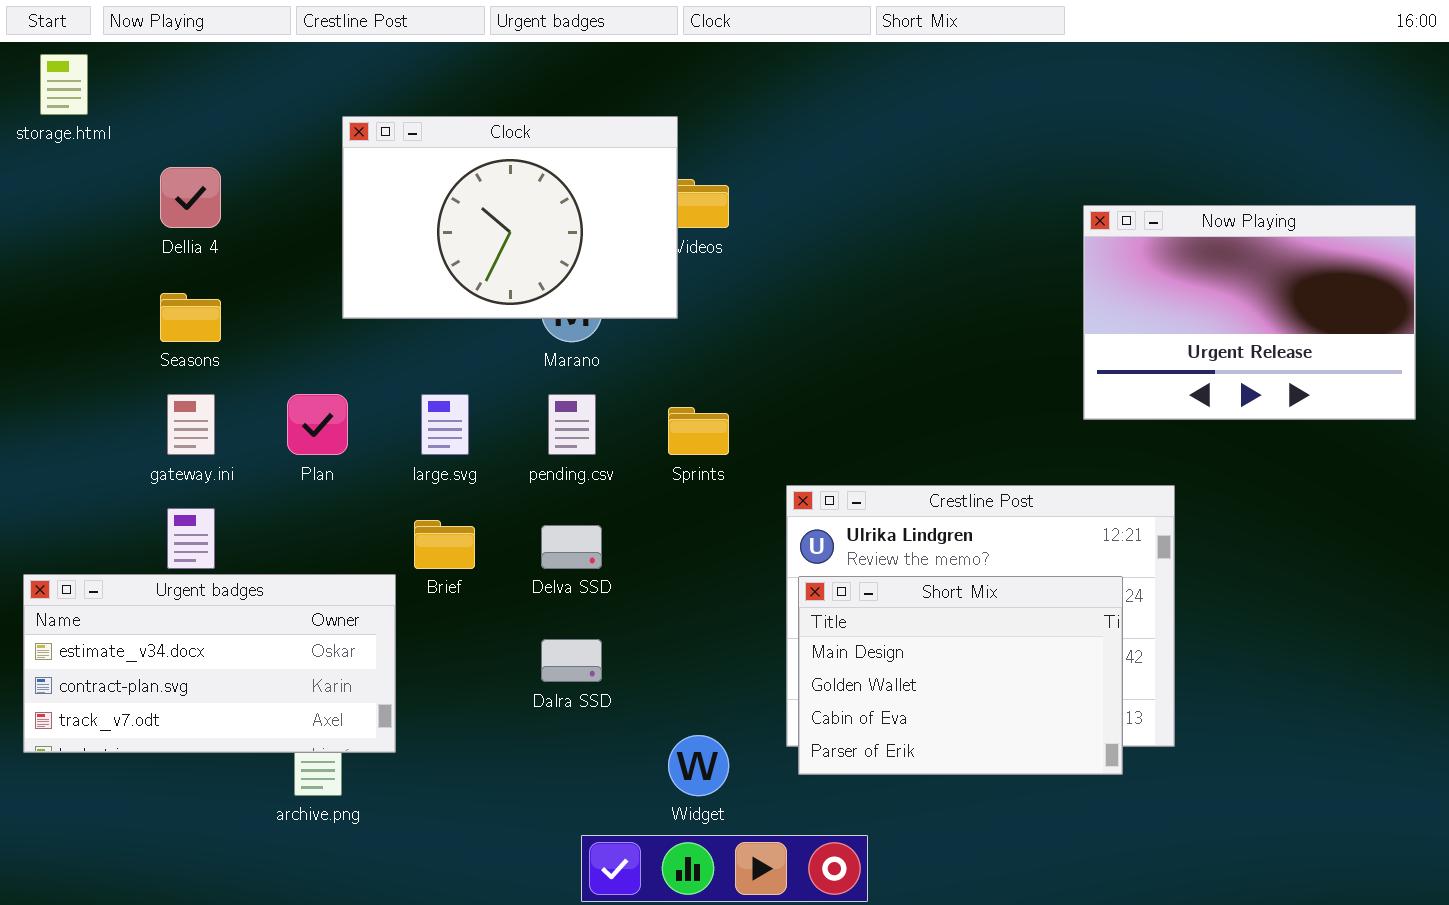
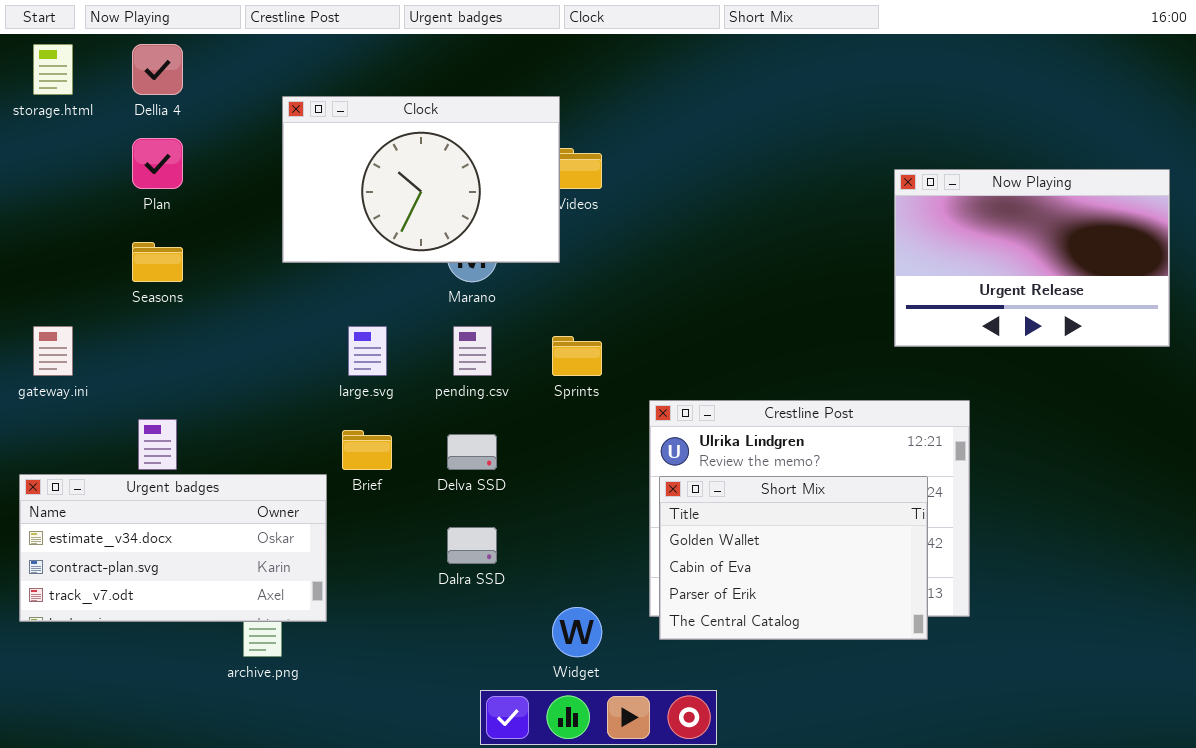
Dellia 4: [160,167,221,228] -> [132,44,183,95], moved
gateway.ini: [167,394,215,455] -> [33,326,73,376], moved
Plan: [287,394,348,455] -> [132,138,183,189], moved
Short Mix: [798,576,1123,775] -> [659,476,928,640], scrolled down 1 row

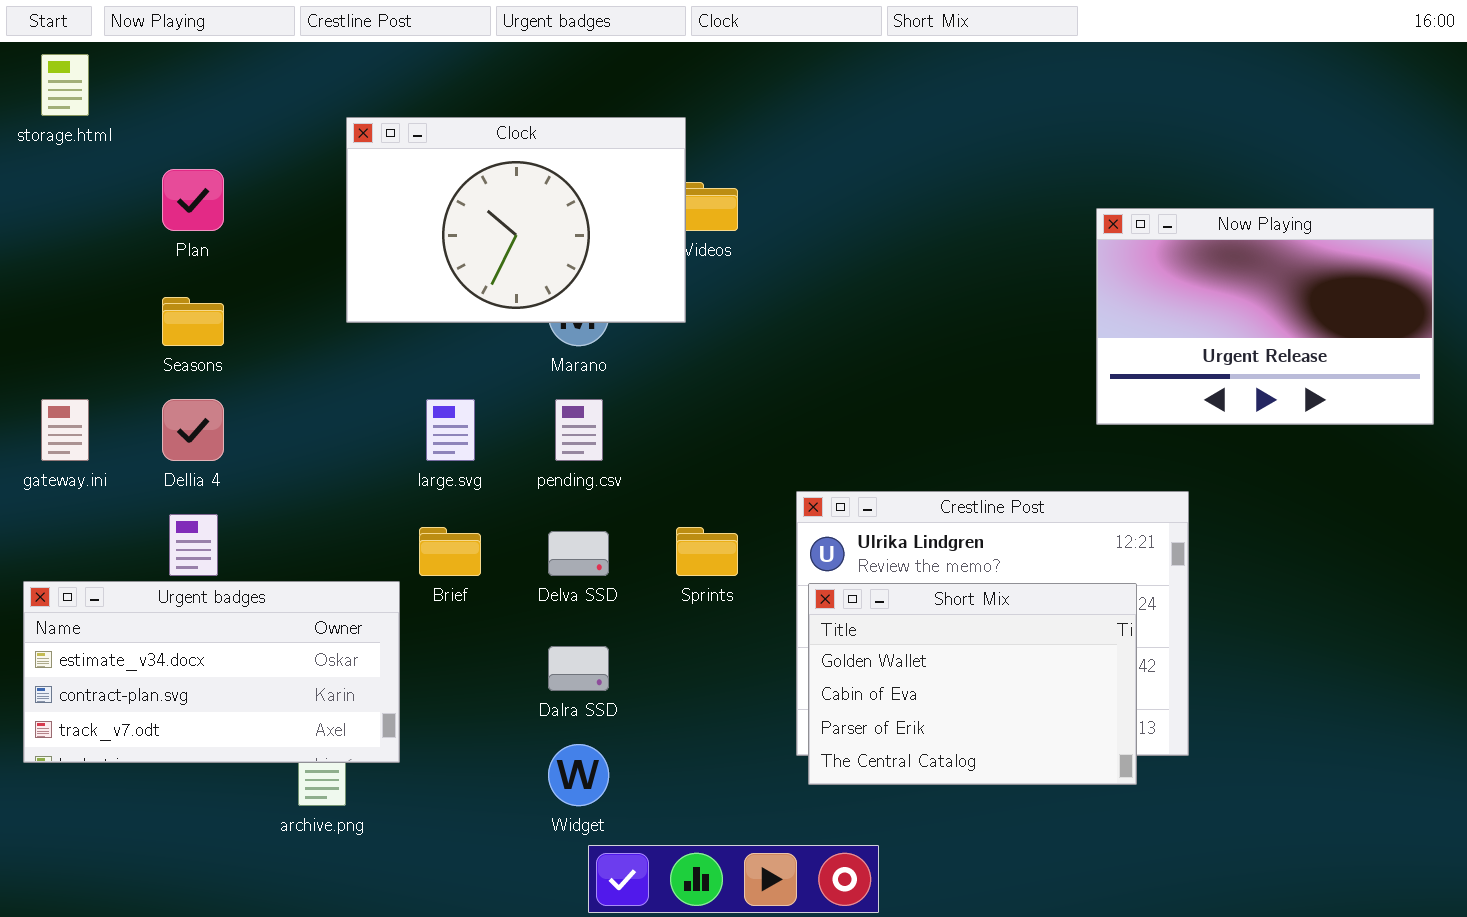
Dellia 4: [132,44,183,95] -> [162,399,224,461], moved
Sprints: [552,336,602,376] -> [676,527,738,576], moved
Widget: [552,607,602,657] -> [548,744,609,806], moved

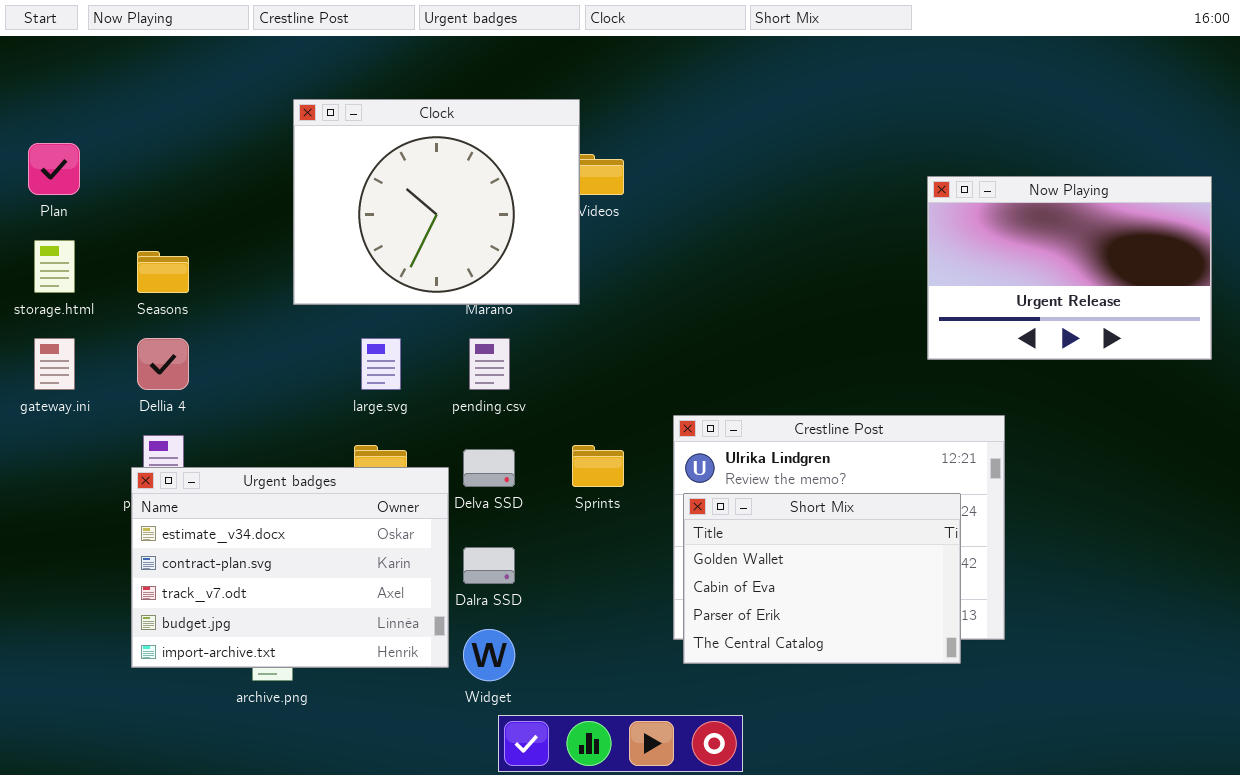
storage.html: [41,54,89,116] -> [34,240,75,293], moved
Clock: [346,117,686,323] -> [293,99,580,305], resized
Plan: [162,169,224,231] -> [28,143,80,195], moved
Urgent badges: [23,581,400,763] -> [131,467,449,668], moved, resized

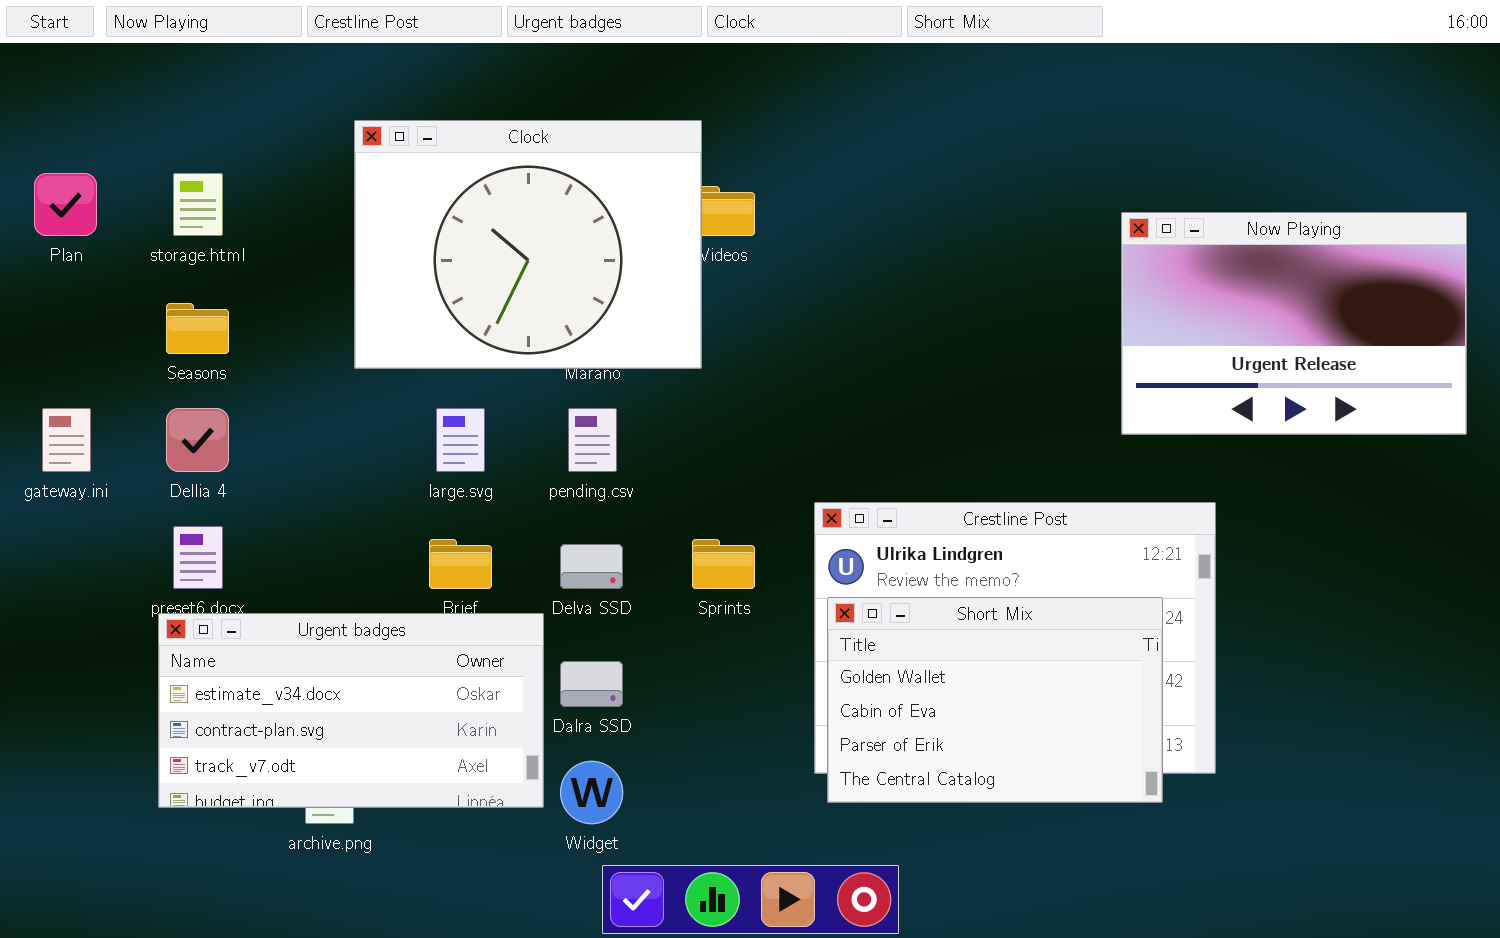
storage.html: [34,240,75,293] -> [173,173,223,236], moved
Urgent badges: [131,467,449,668] -> [158,613,544,808], resized

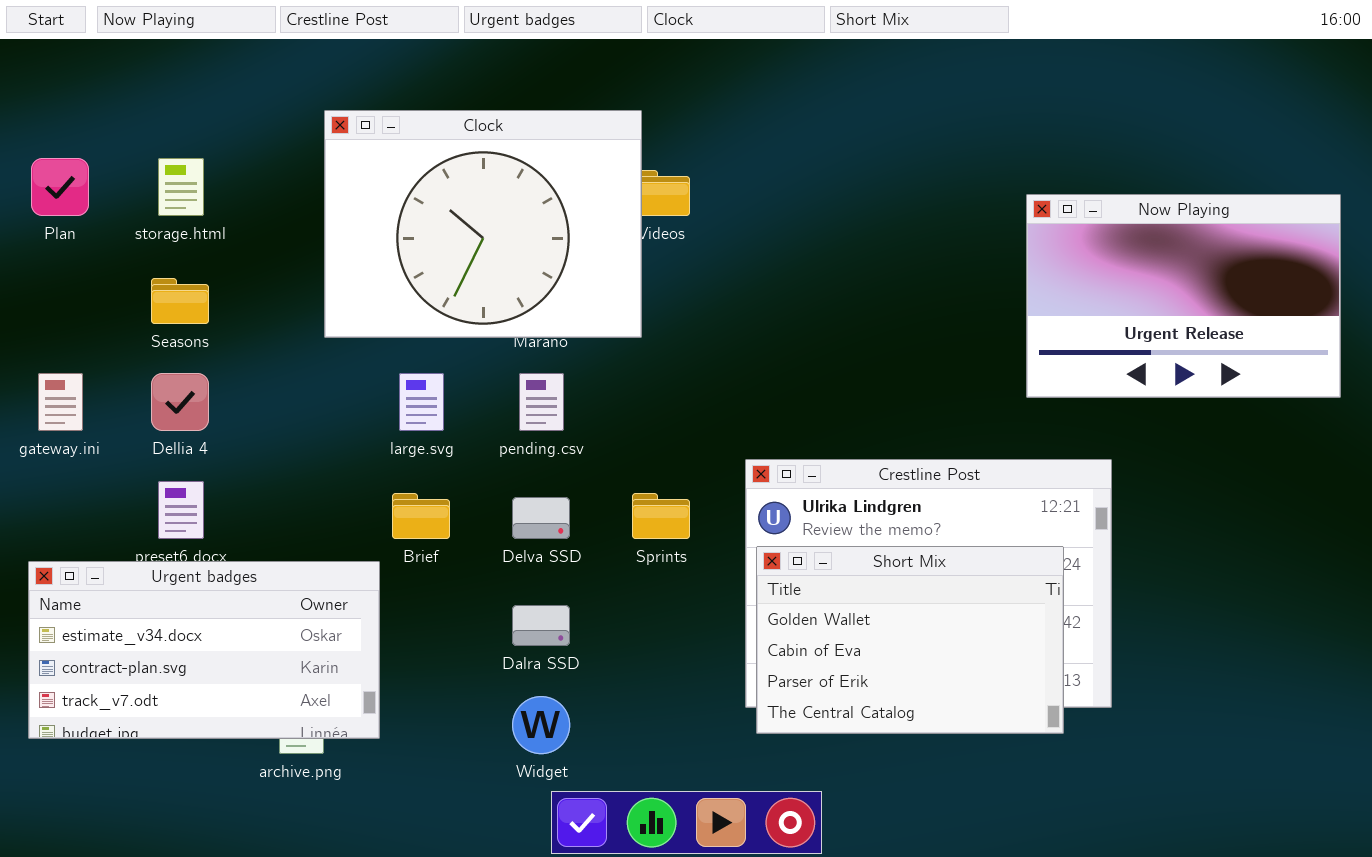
Urgent badges: [158,613,544,808] -> [28,561,380,739], moved

